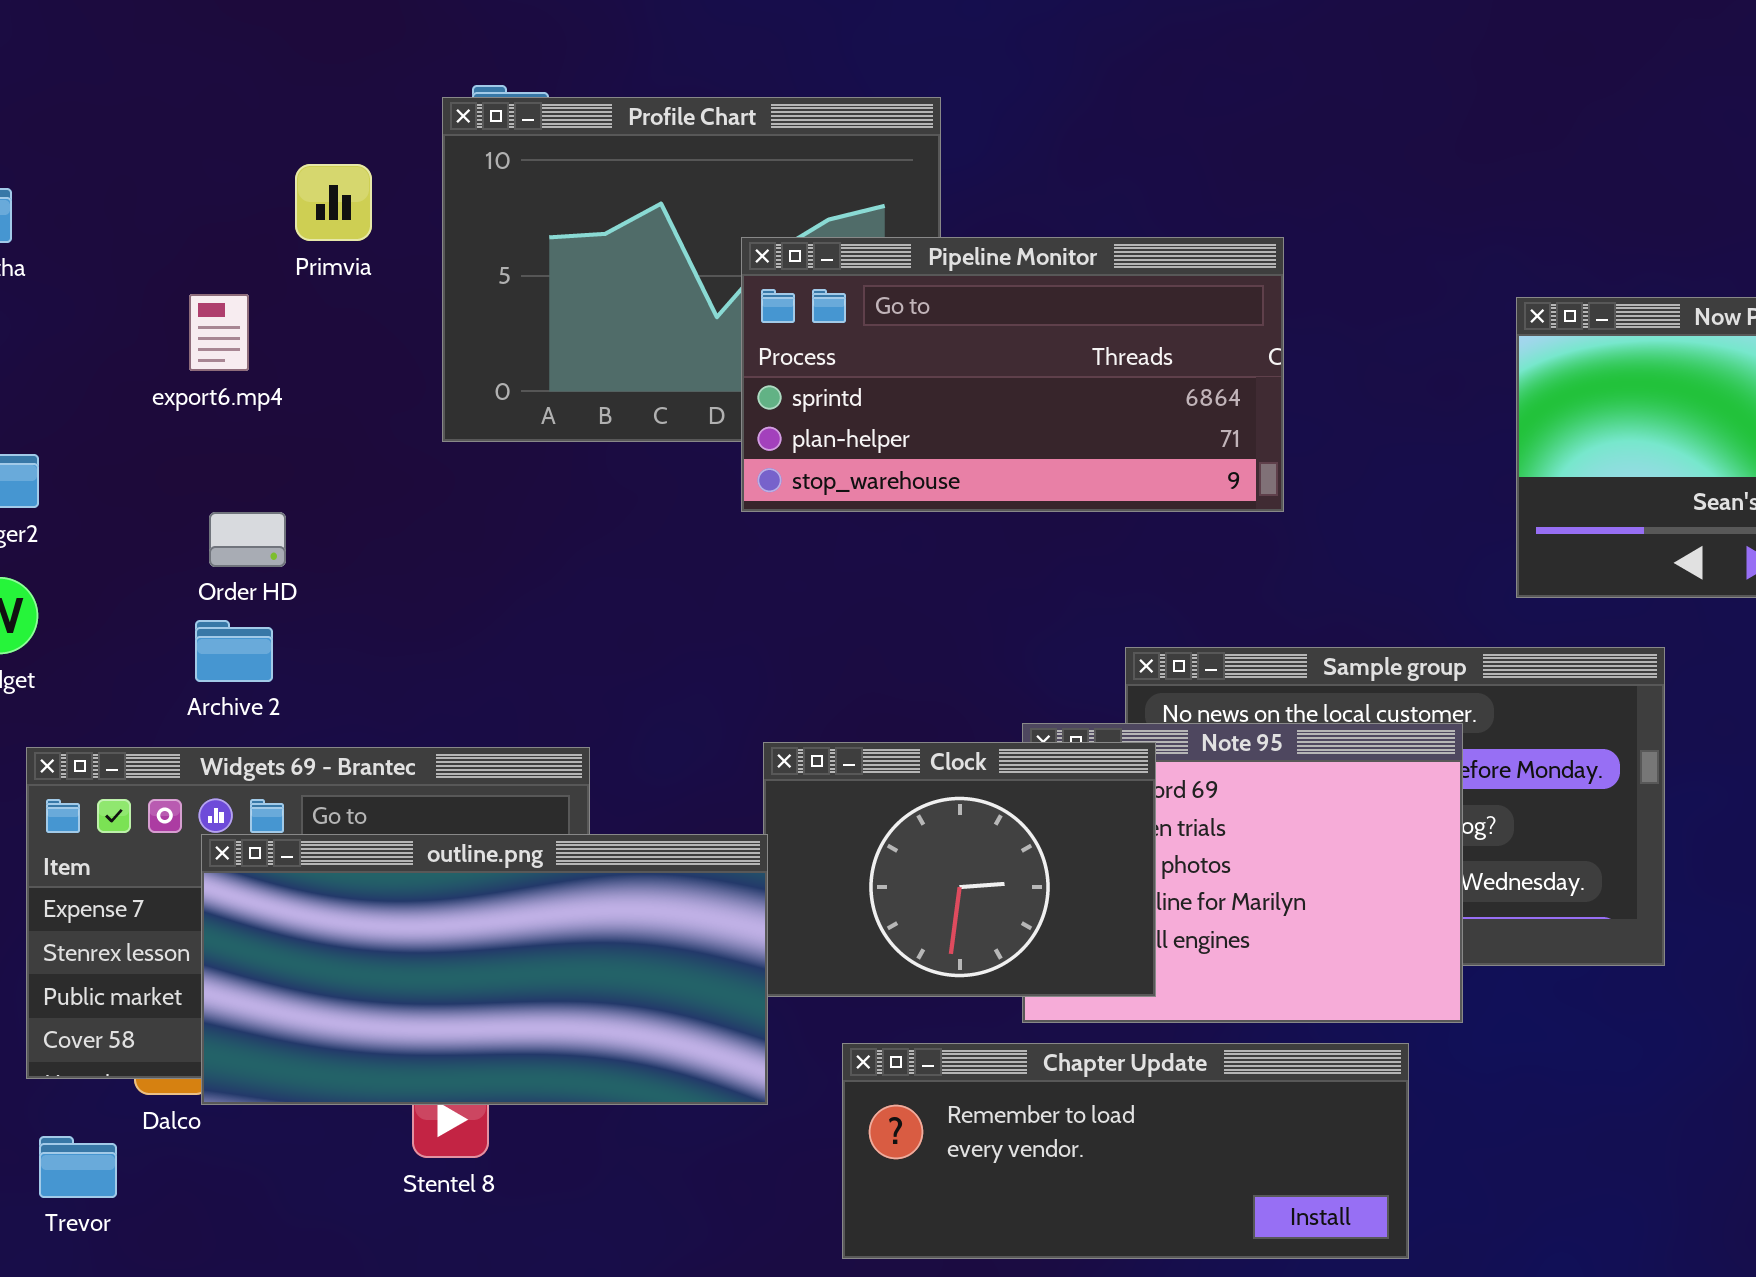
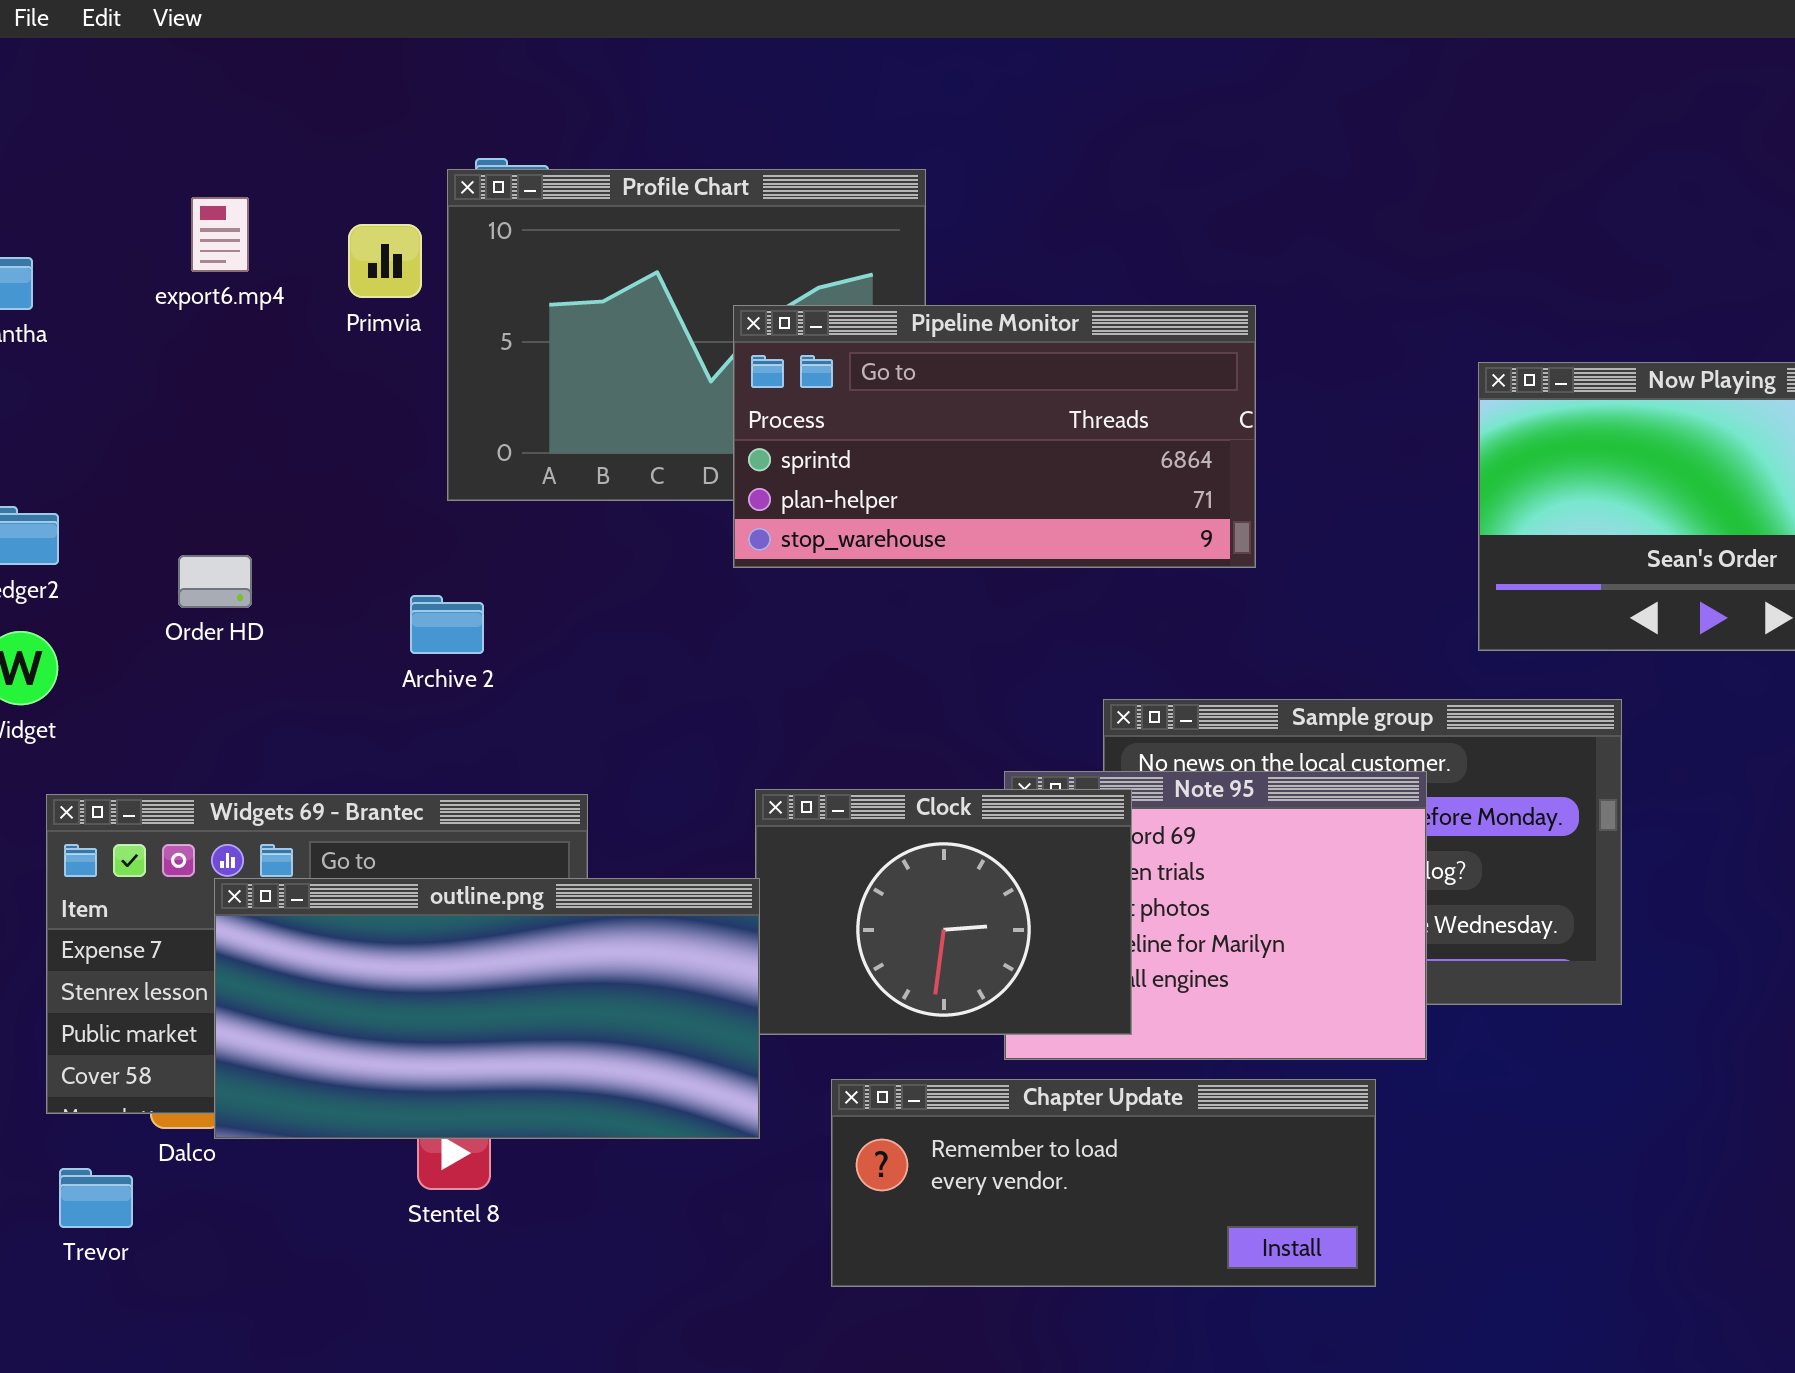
Primvia: [295,164,372,241] -> [348,224,422,298], moved
export6.mp4: [189,294,249,371] -> [191,197,249,272], moved
Order HD: [209,512,286,567] -> [178,555,252,608], moved
Archive 2: [195,620,273,682] -> [410,595,484,654], moved

